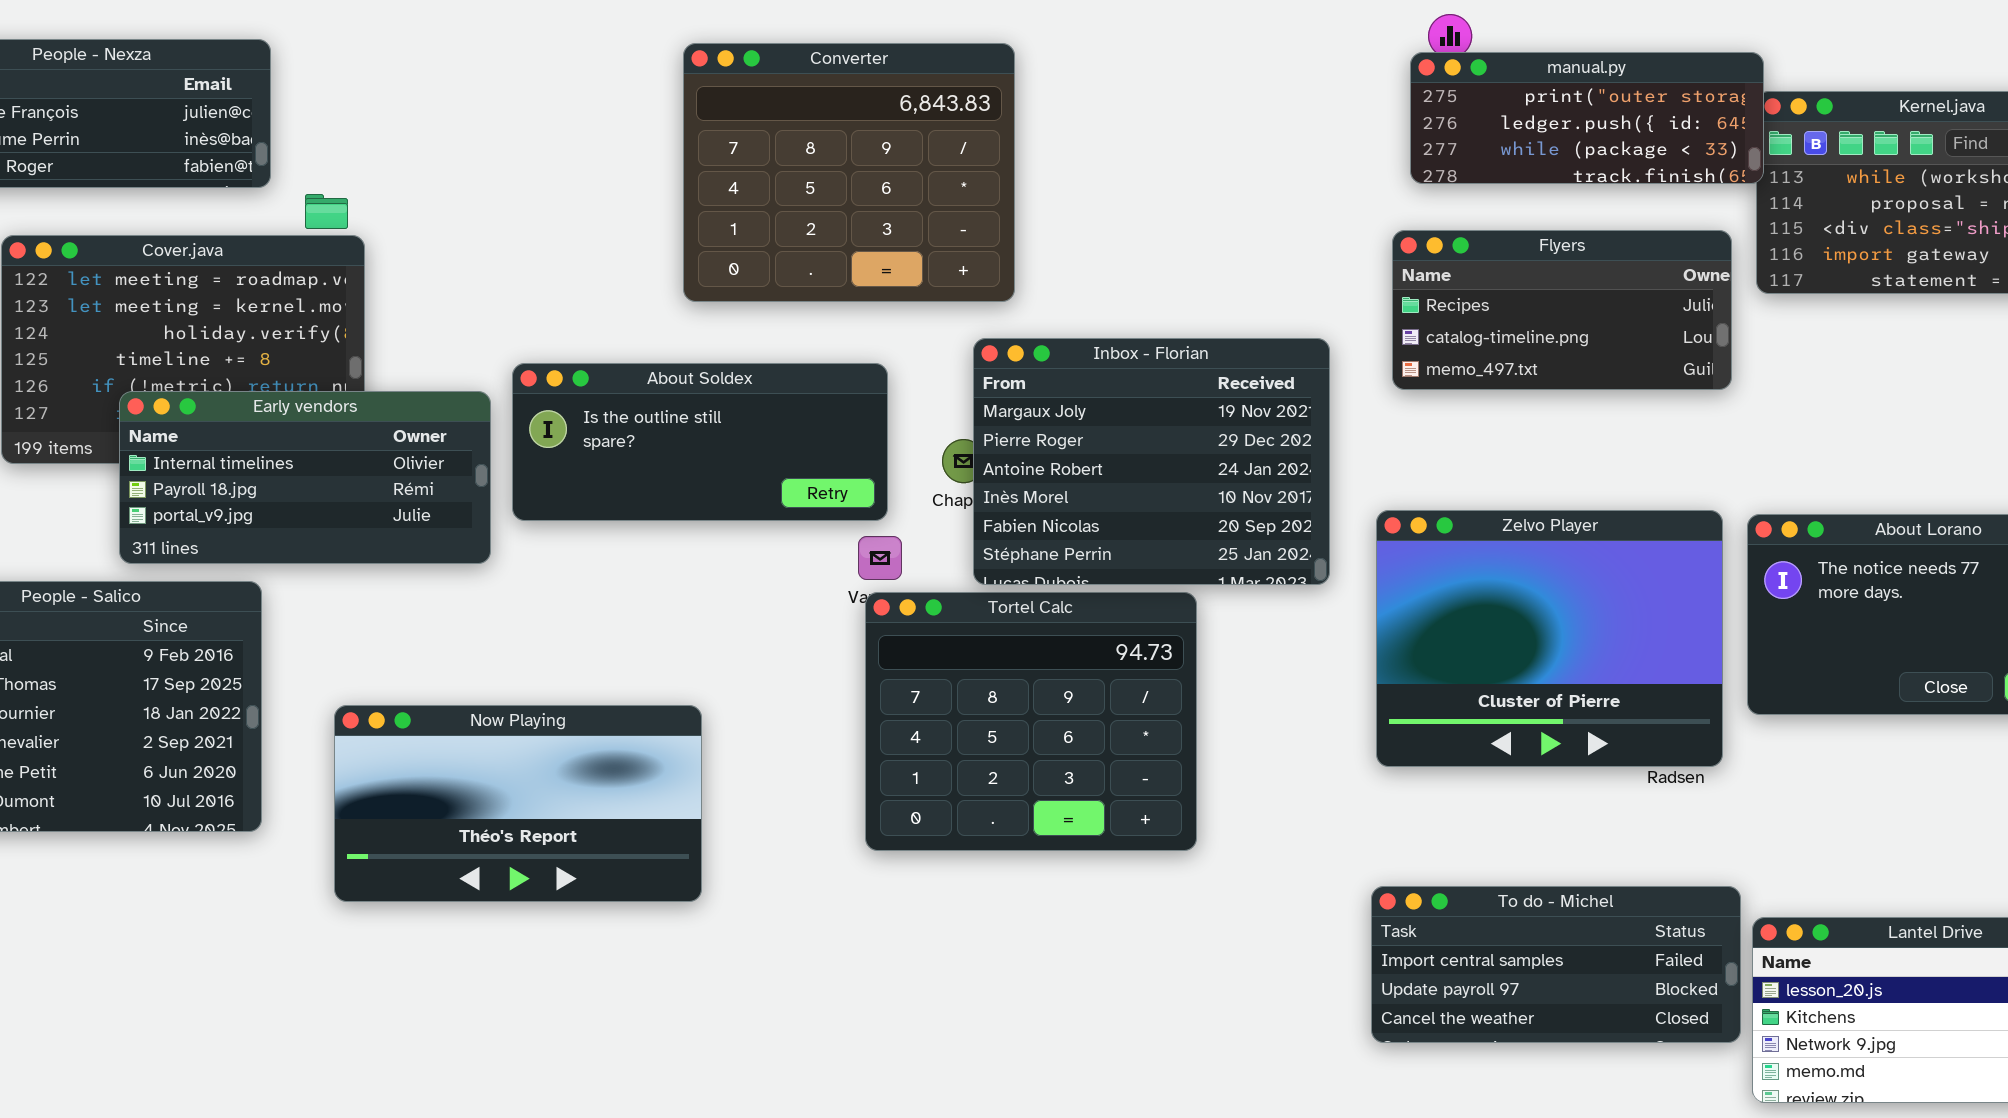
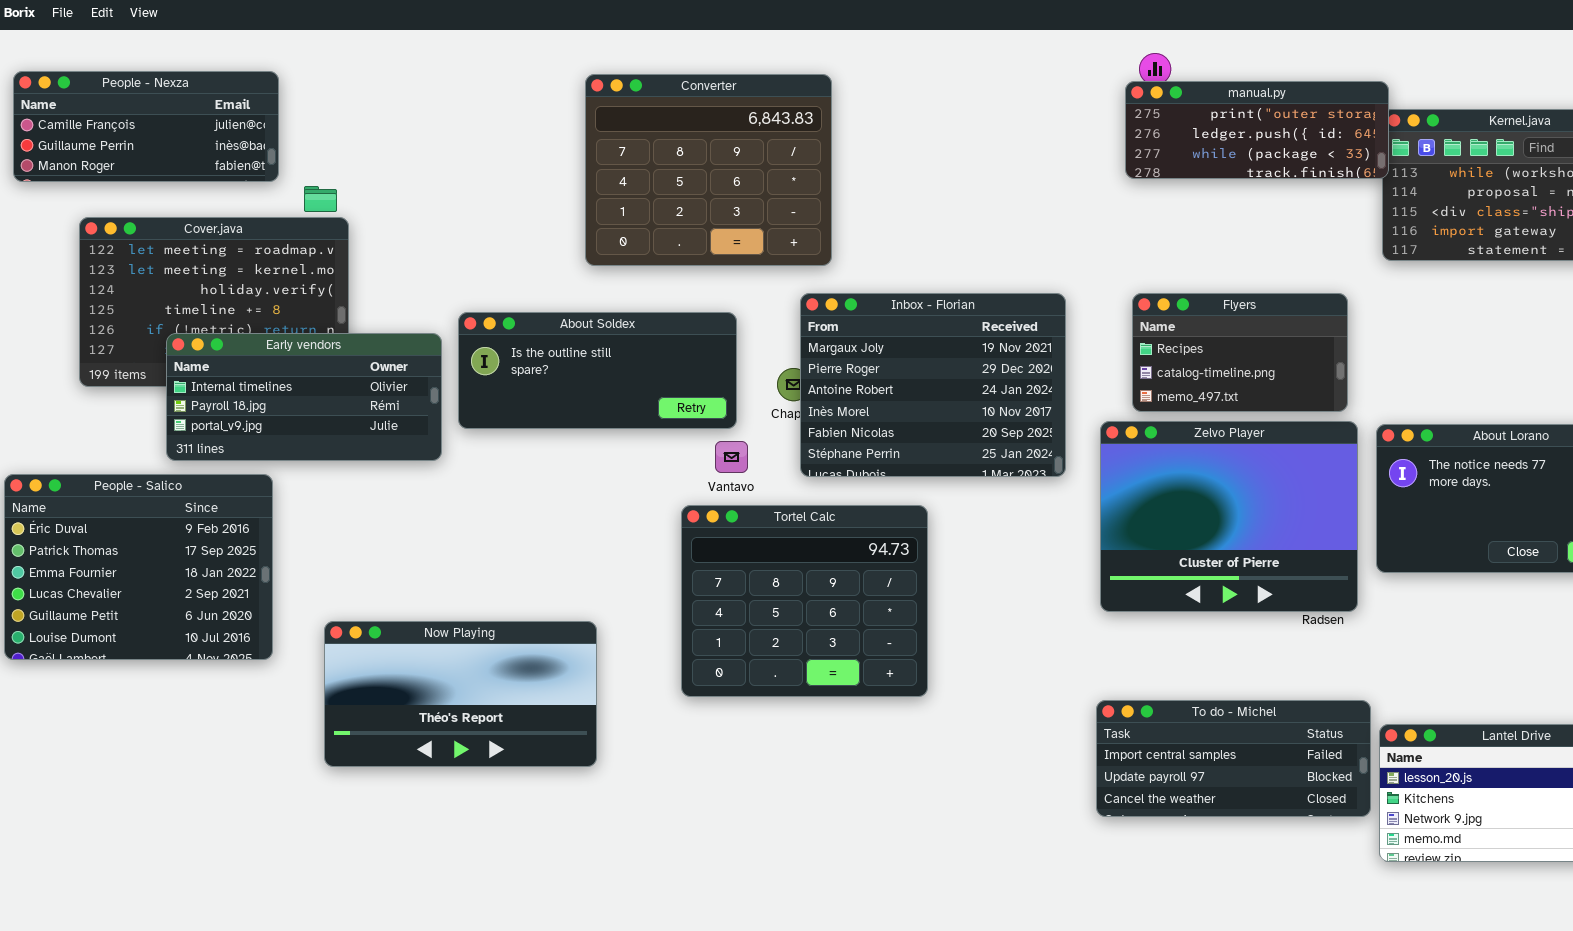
Flyers: [1392,230,1732,390] -> [1132,293,1348,412], moved, resized
Tortel Calc: [865,592,1197,851] -> [681,505,928,697], moved
Now Playing: [334,705,702,902] -> [324,621,597,767], moved

